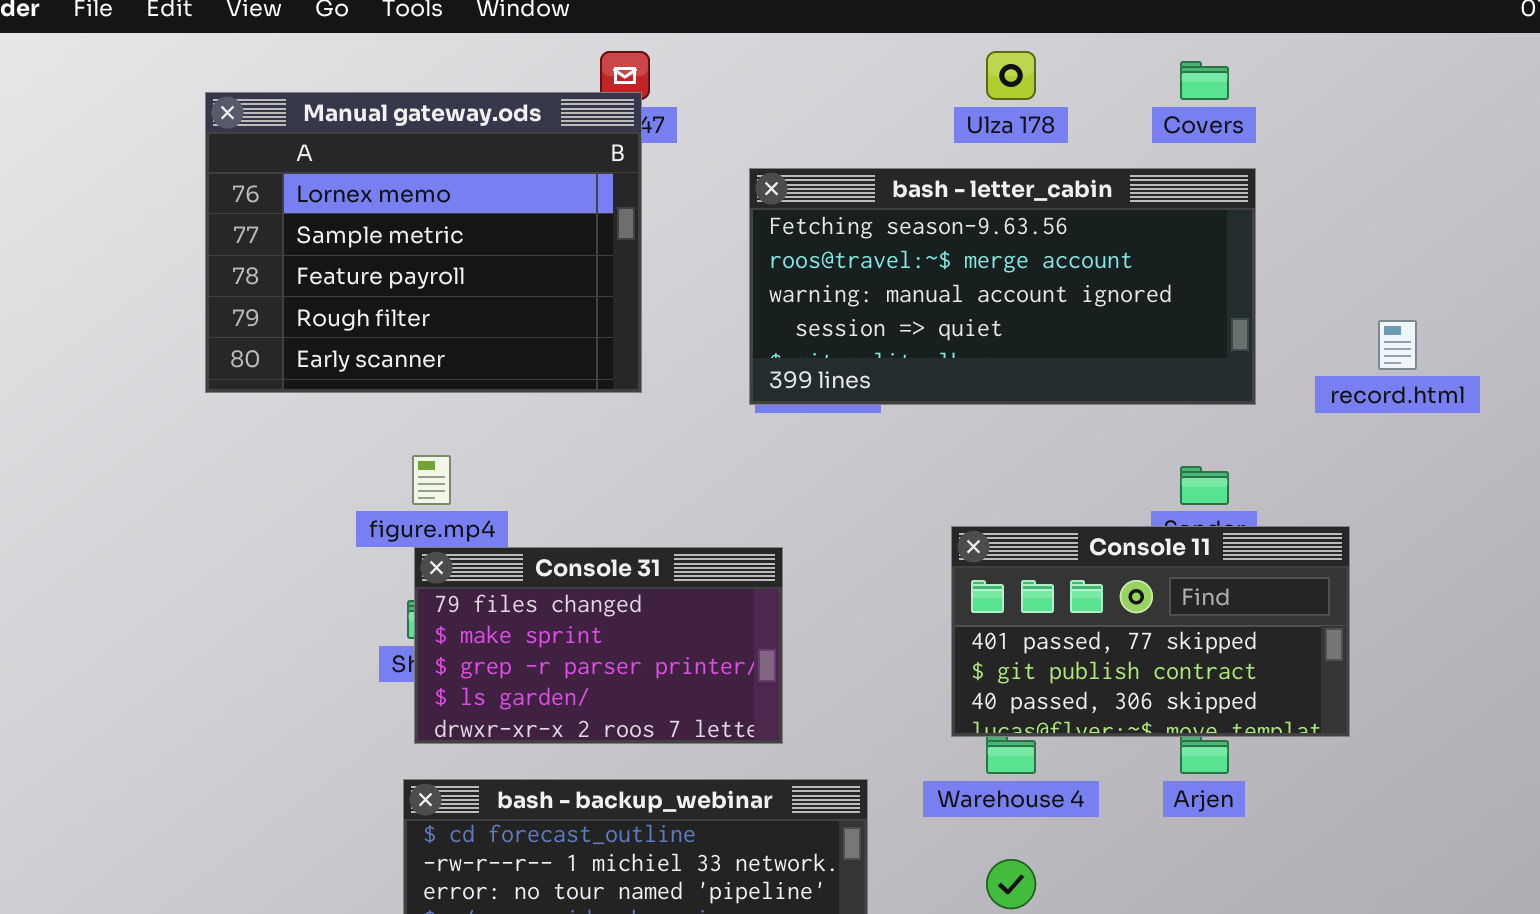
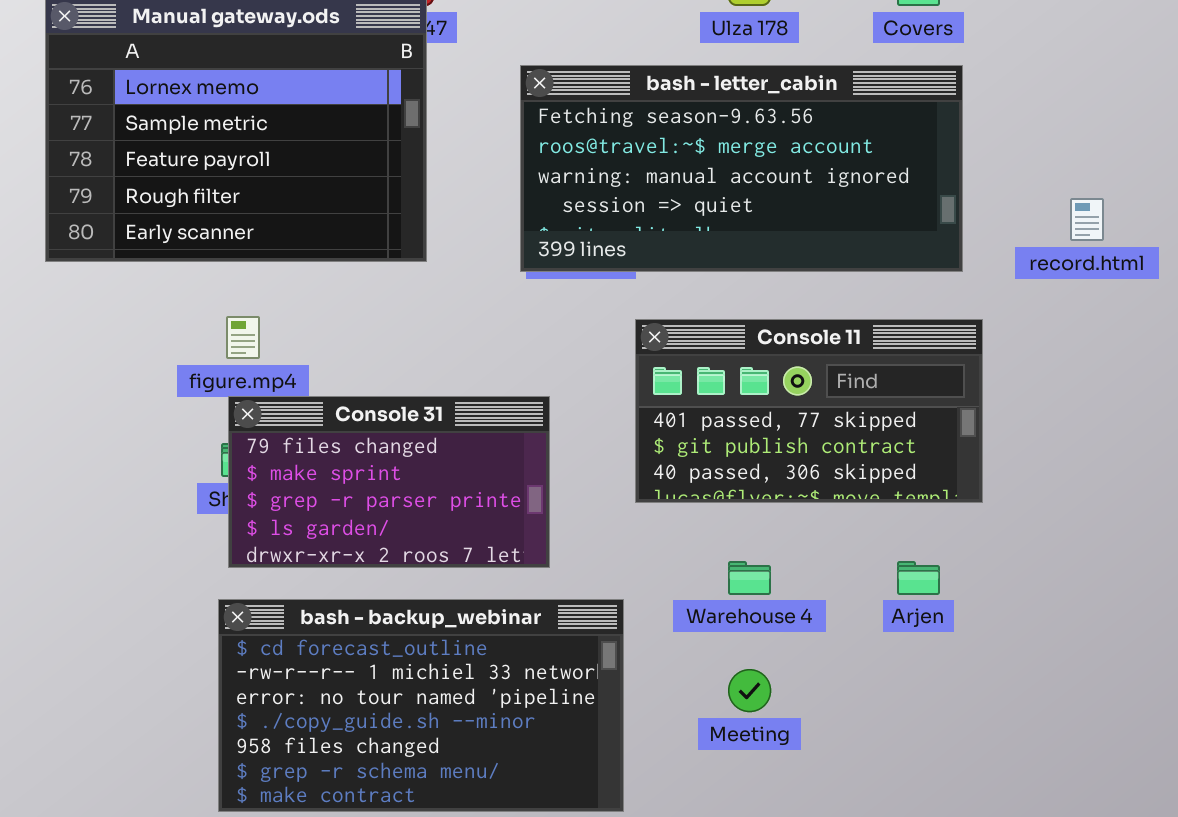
Console 11: [951,526,1350,737] -> [635,319,983,503], moved

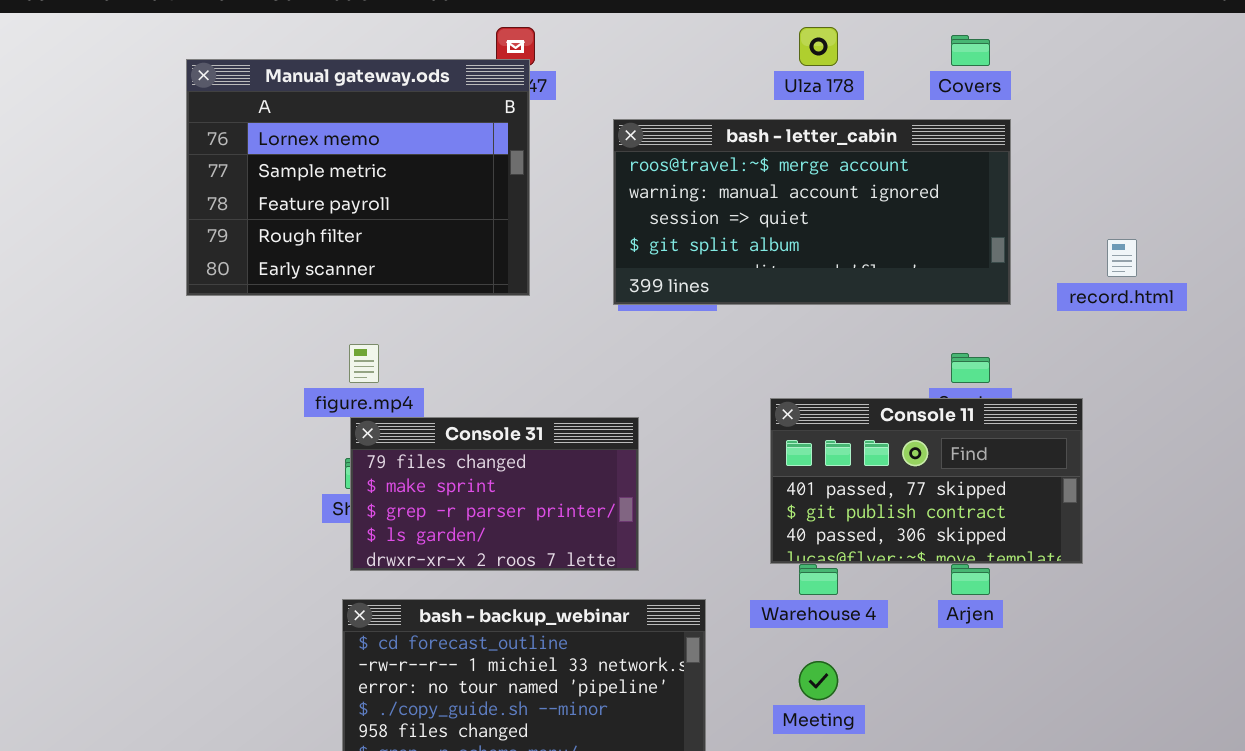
bash - letter_cabin: [520,65,963,272] -> [613,119,1011,305], scrolled down 1 row
Console 11: [635,319,983,503] -> [770,398,1083,564], moved

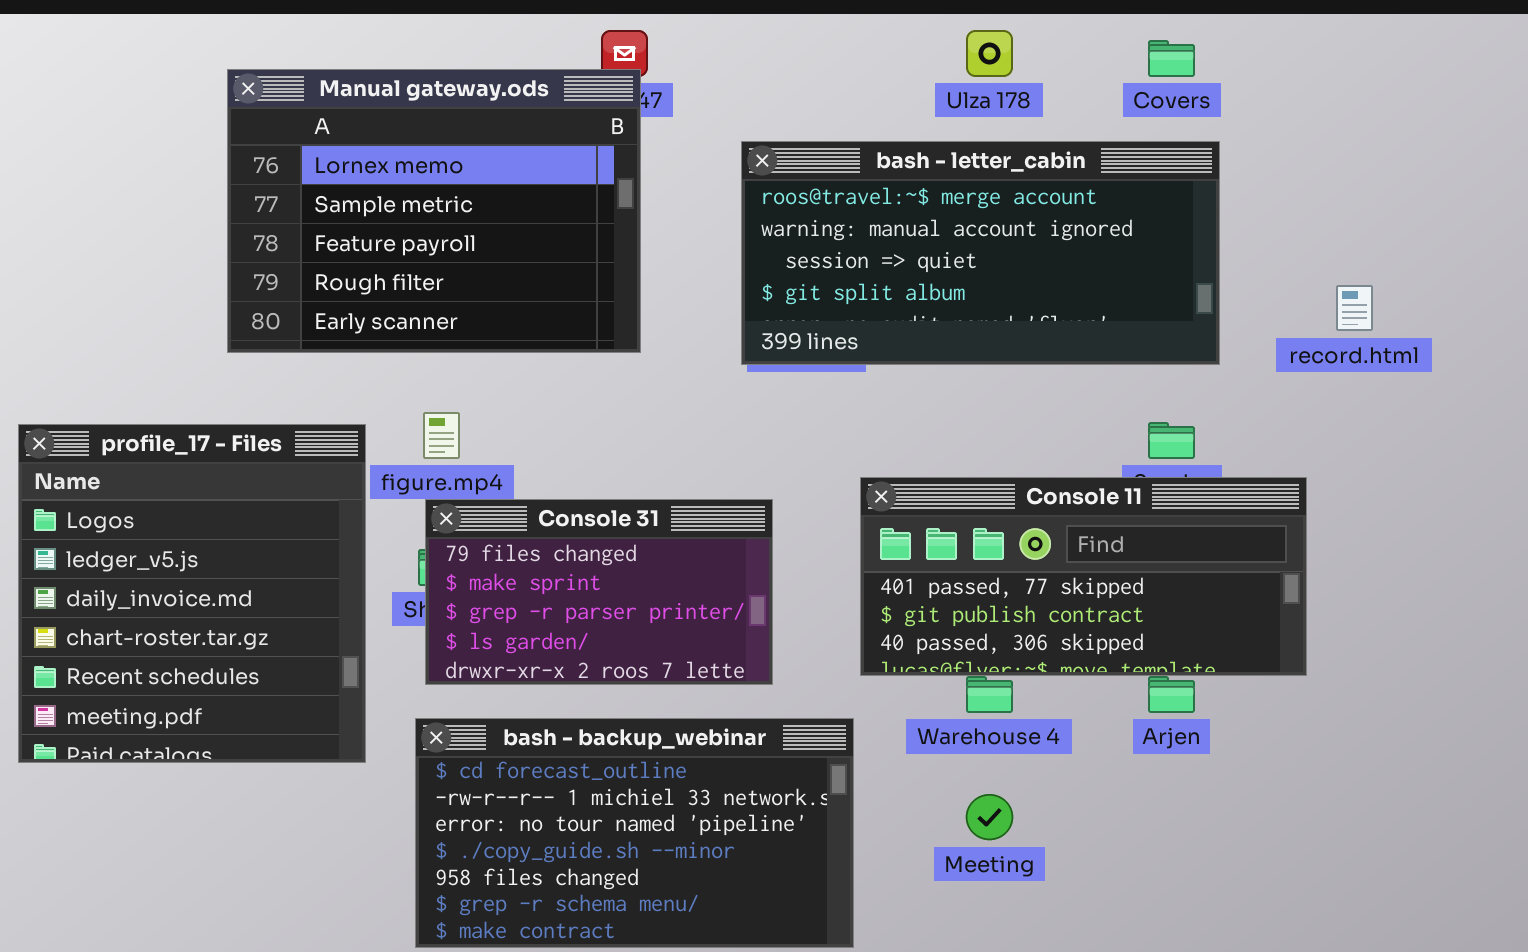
profile_17 - Files: none -> [18,424,366,763], opened
Console 11: [770,398,1083,564] -> [860,477,1307,676], resized

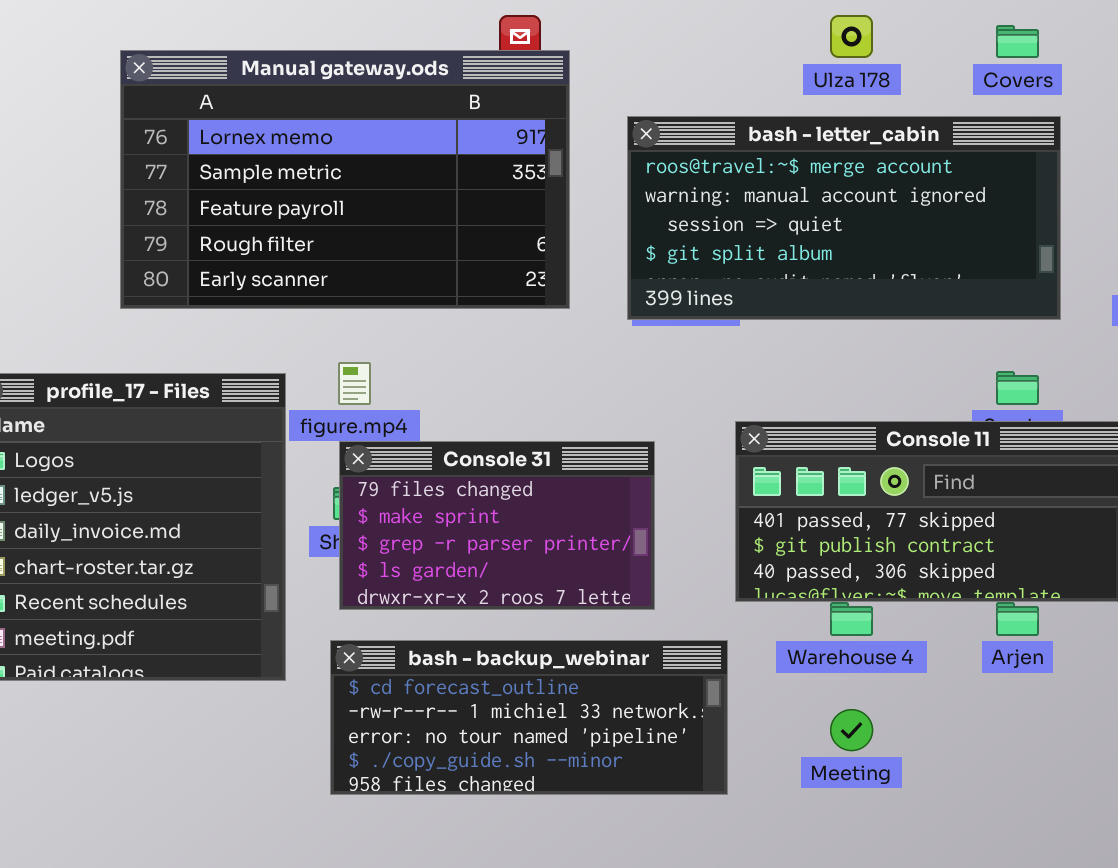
Manual gateway.ods: [227,69,641,353] -> [120,50,570,309], moved, resized
bash - backup_webinar: [415,718,854,948] -> [330,640,728,795], resized

